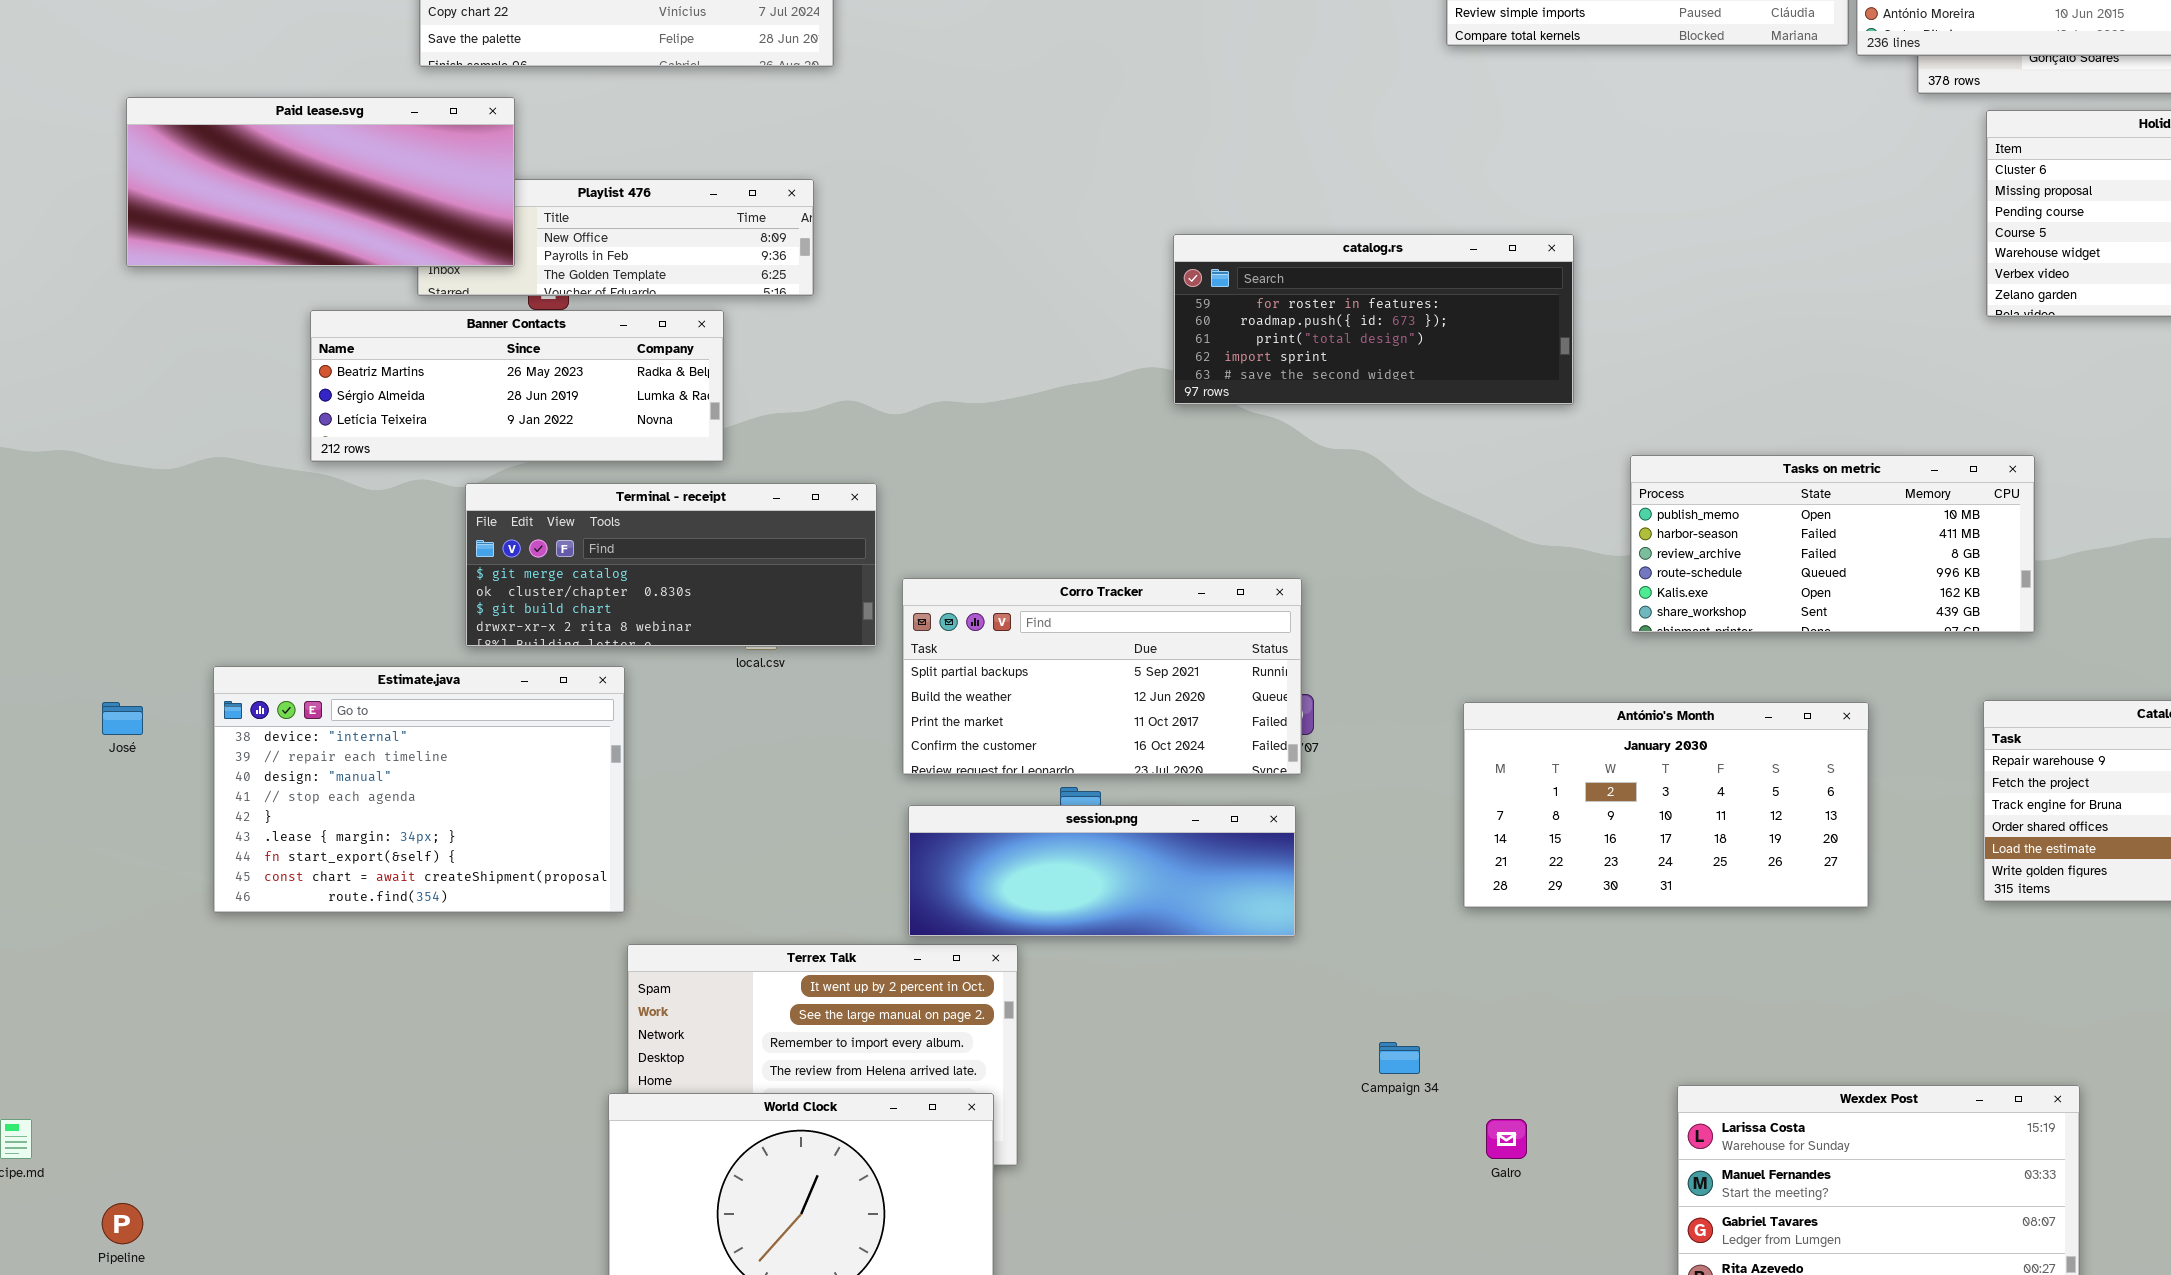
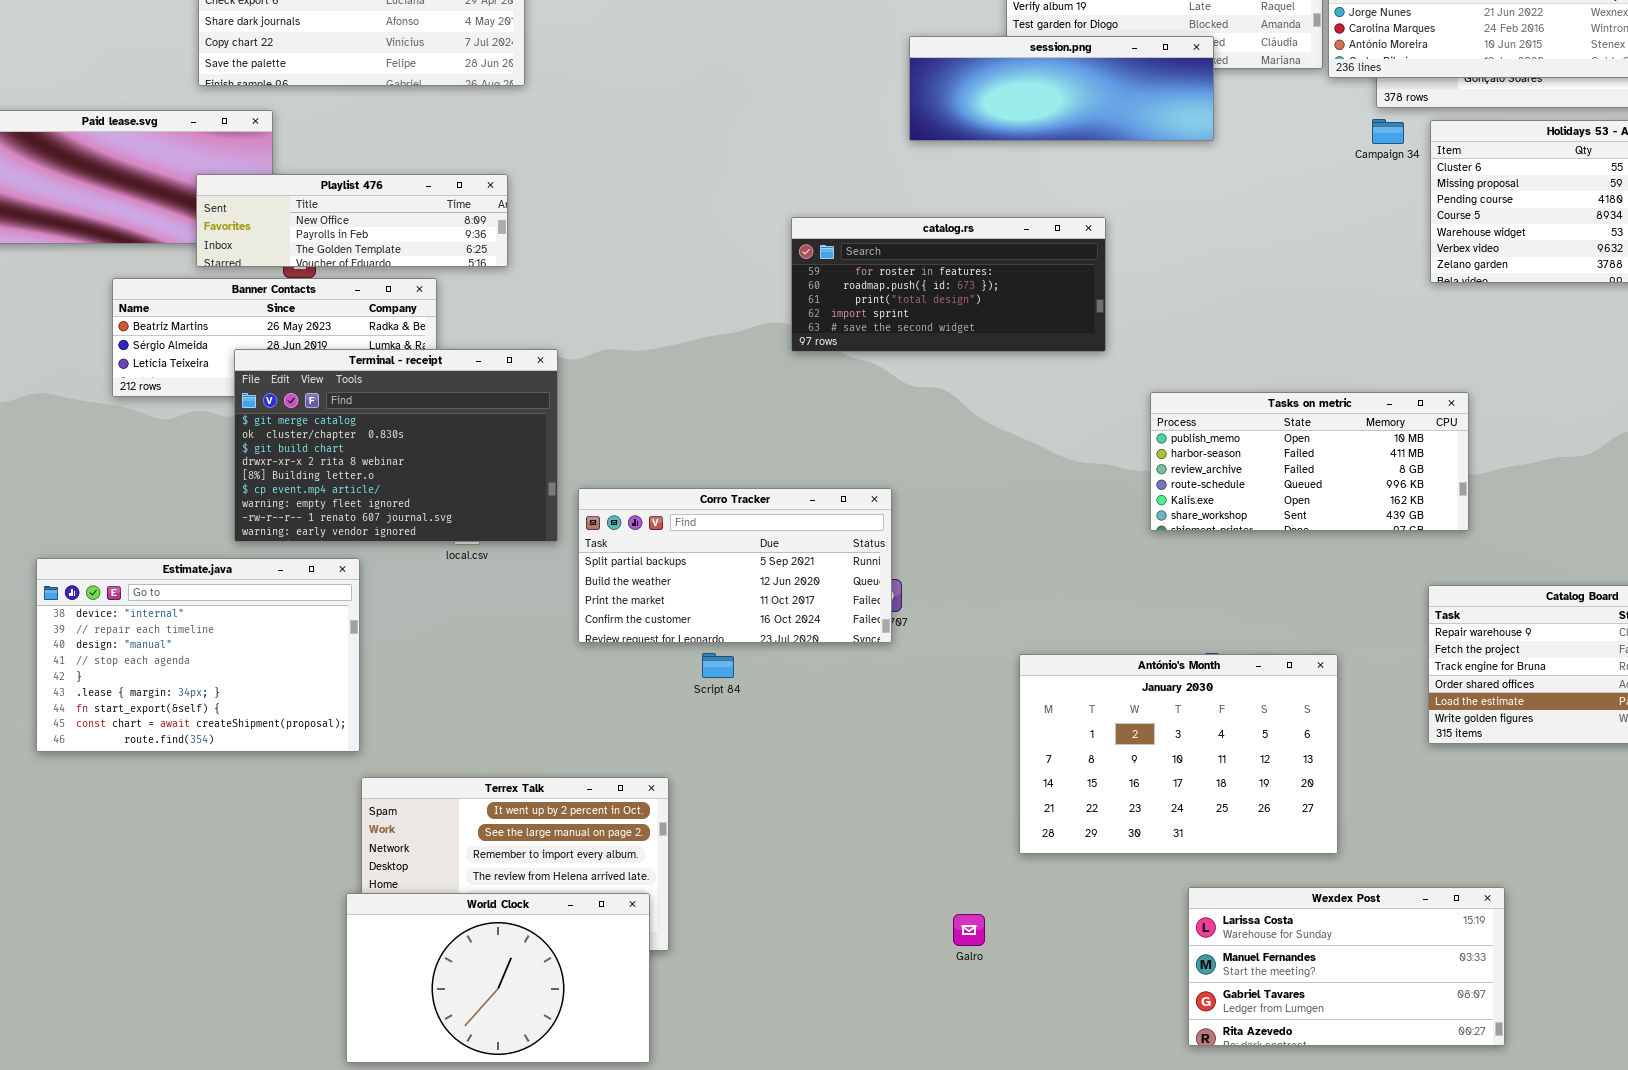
Playlist 476: [417,179,814,296] -> [196,174,508,267], raised
Terminal - receipt: [465,483,877,647] -> [234,349,558,542], resized
António's Month: [1463,702,1869,908] -> [1019,654,1338,854], moved, resized
session.png: [908,805,1296,937] -> [909,36,1214,141], moved
Campaign 34: [1379,1042,1420,1074] -> [1372,119,1404,144], moved
Galro: [1486,1119,1527,1159] -> [953,914,985,946], moved

